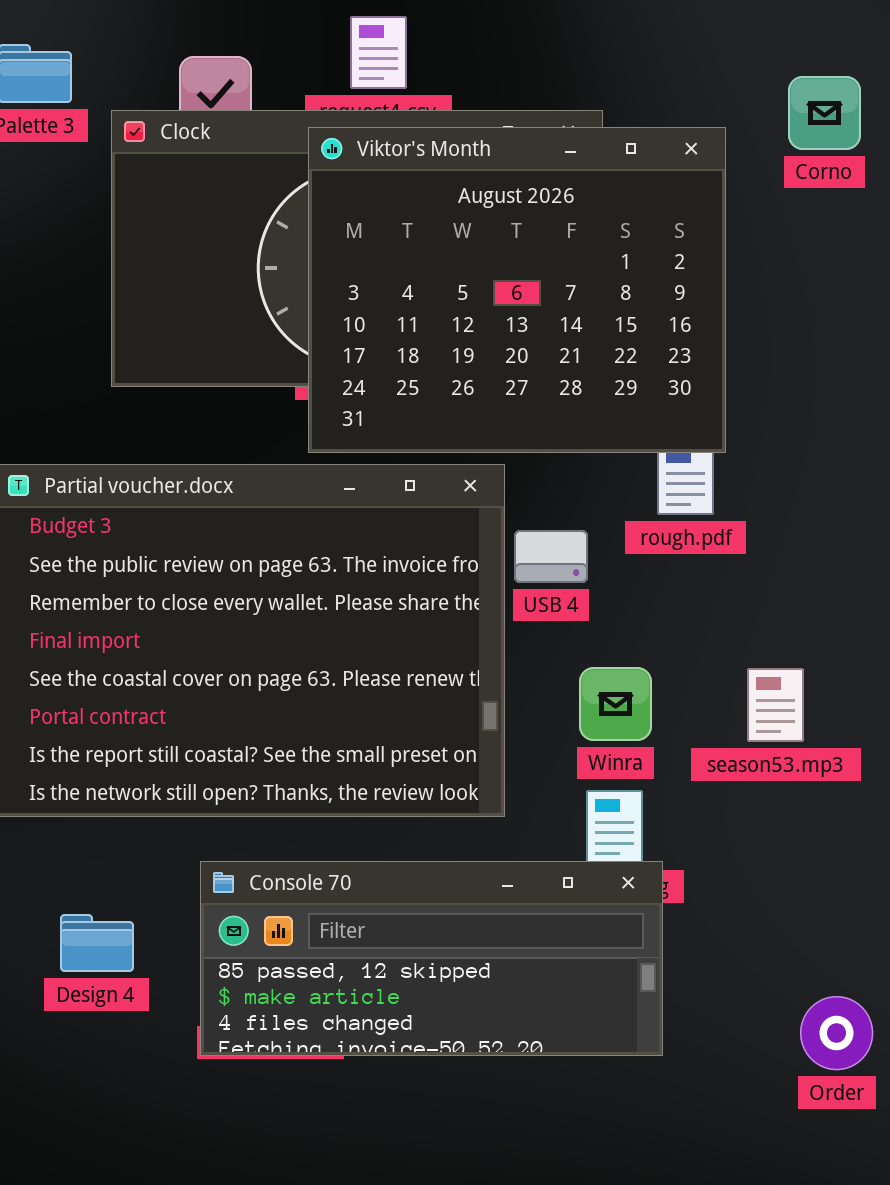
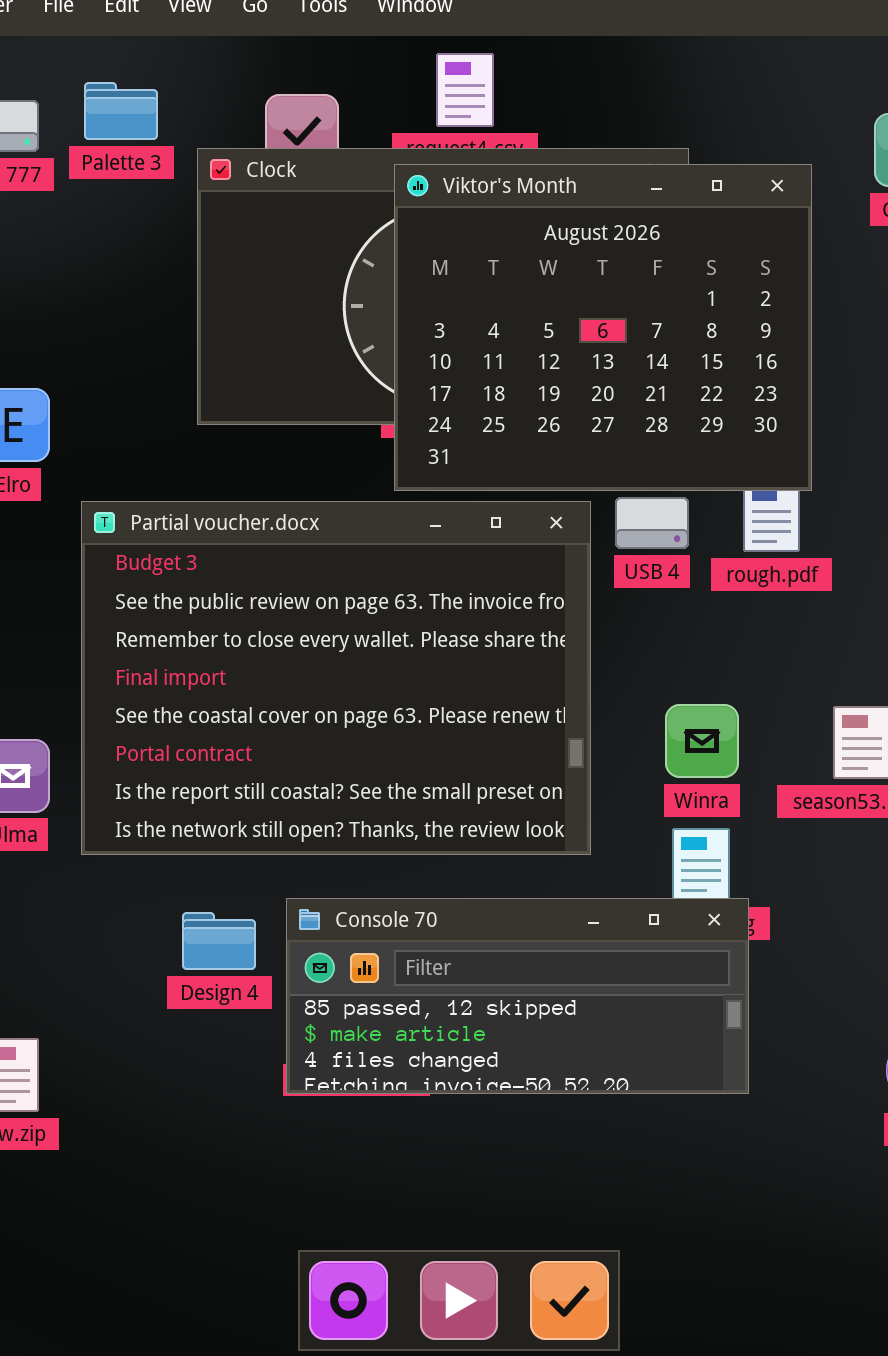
USB 4: [514,530,588,583] -> [615,497,689,549], moved
Design 4: [60,914,134,972] -> [182,912,256,970], moved

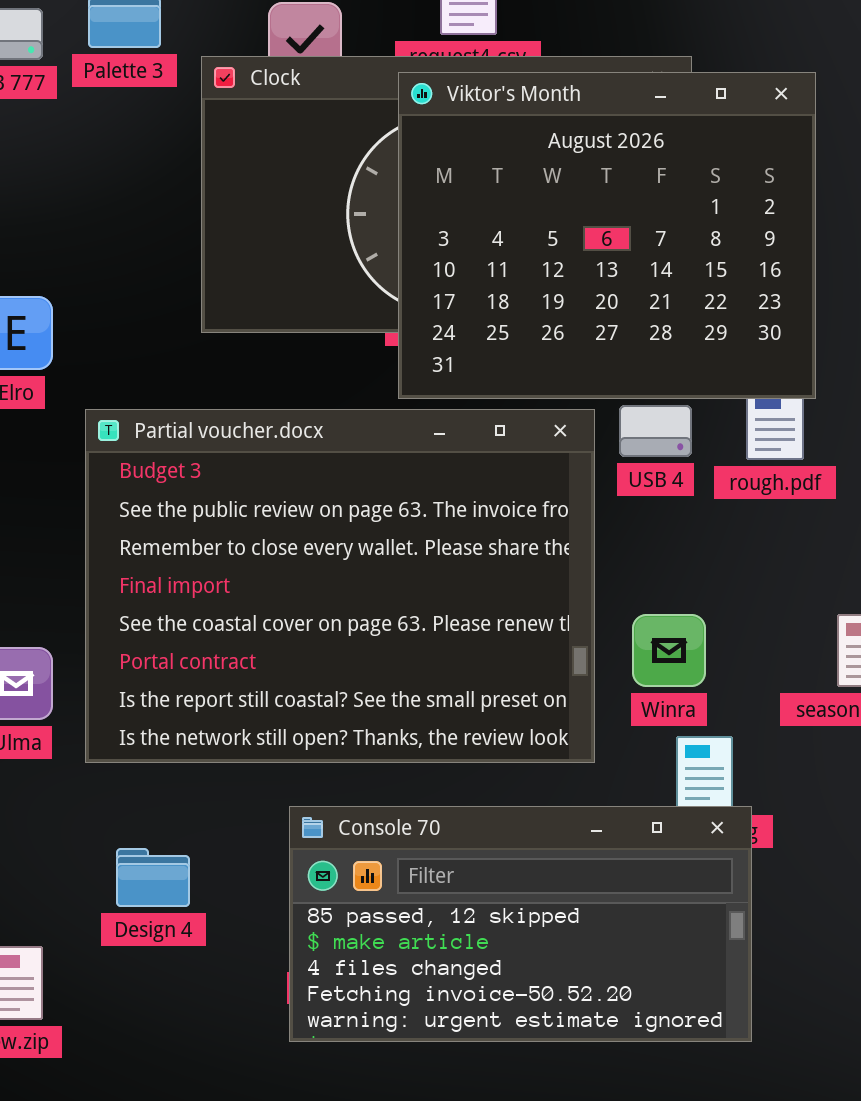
Winra: [665,704,739,778] -> [632,614,706,687], moved
Console 70: [286,898,749,1094] -> [289,806,752,1042], resized
Design 4: [182,912,256,970] -> [116,848,190,907], moved

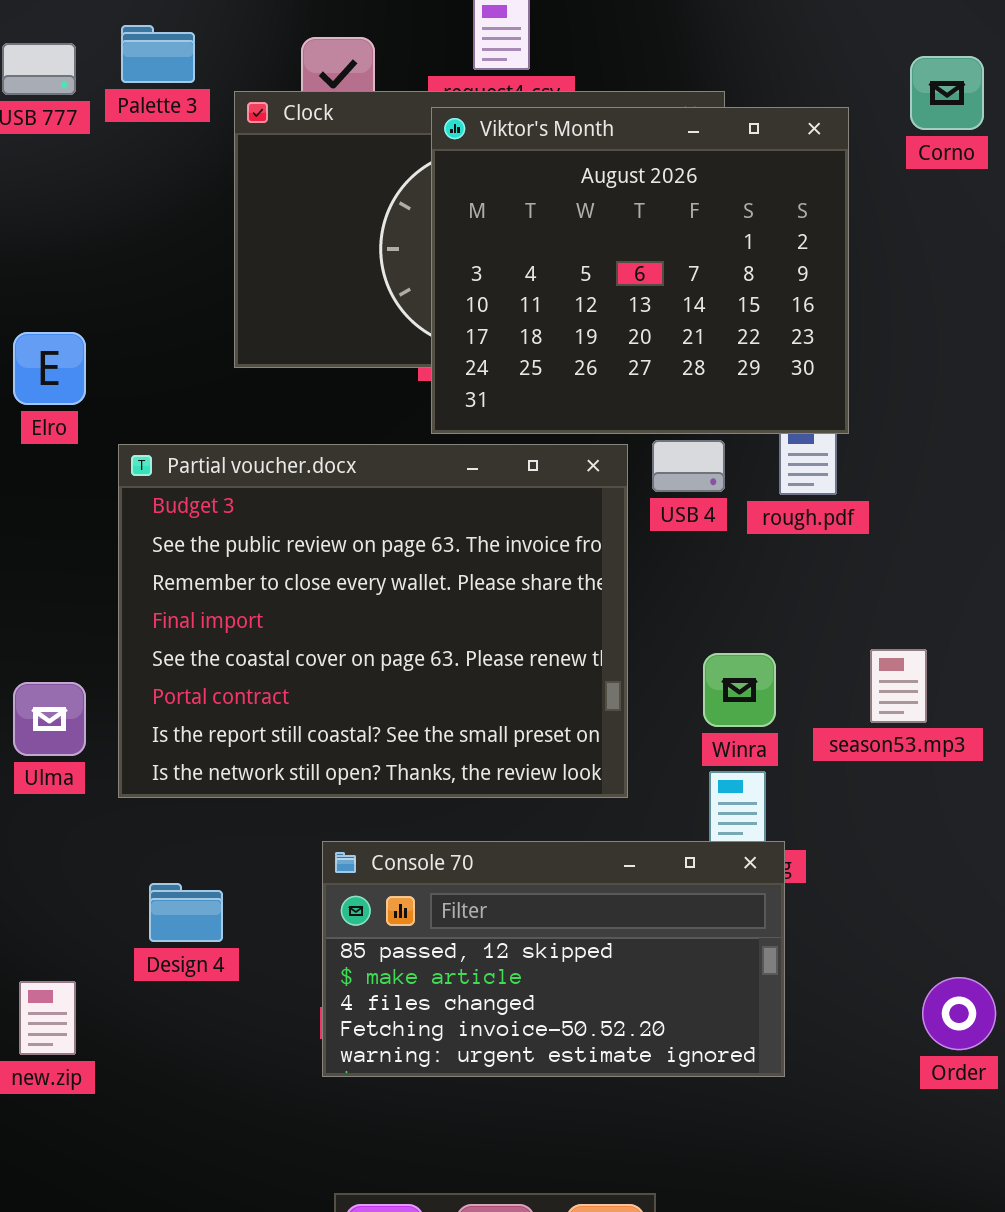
Winra: [632,614,706,687] -> [703,653,776,727], moved

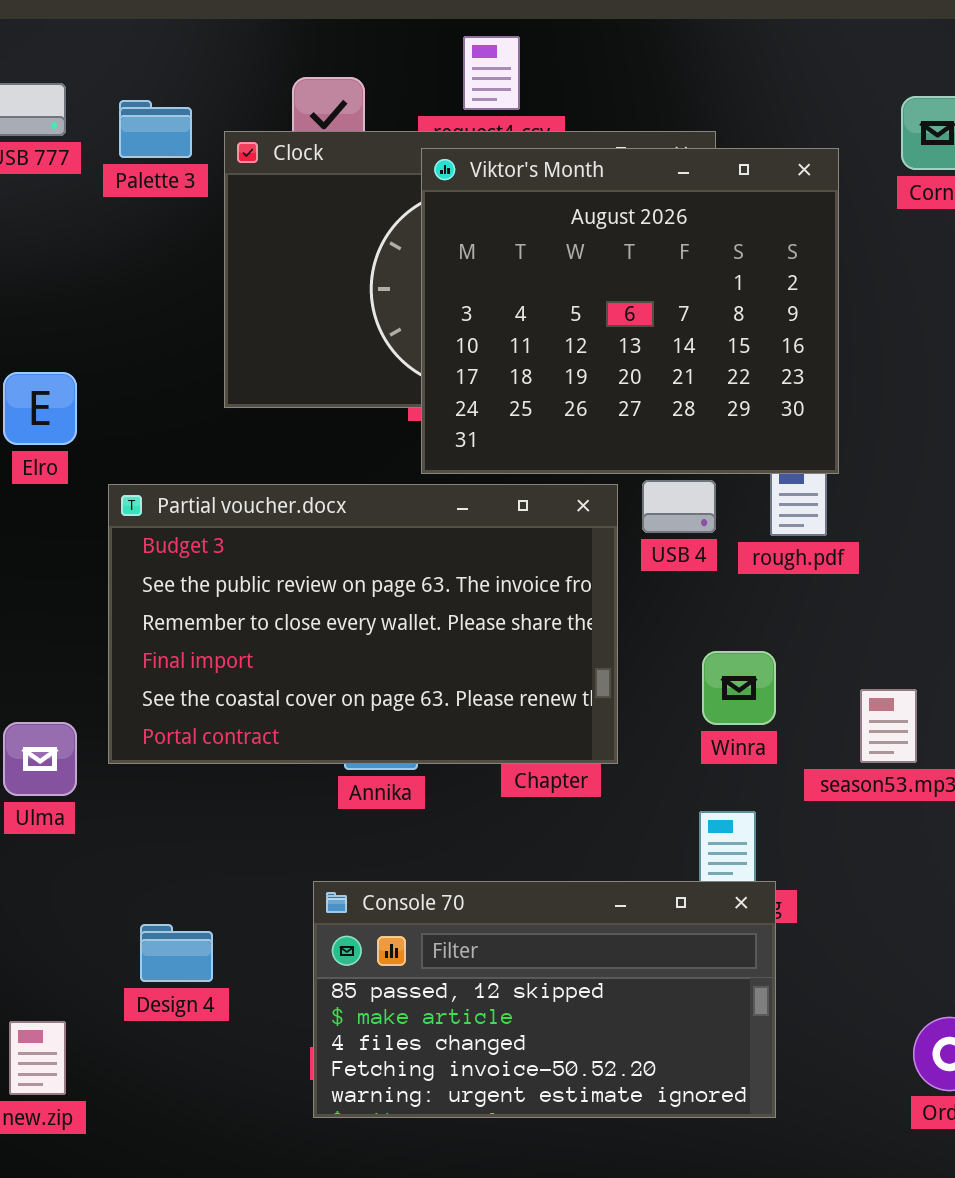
Palette 3: [121,25,195,83] -> [119,100,192,158], moved
Partial voucher.docx: [118,444,628,798] -> [108,484,618,764], resized
Winra: [703,653,776,727] -> [702,651,776,725], moved

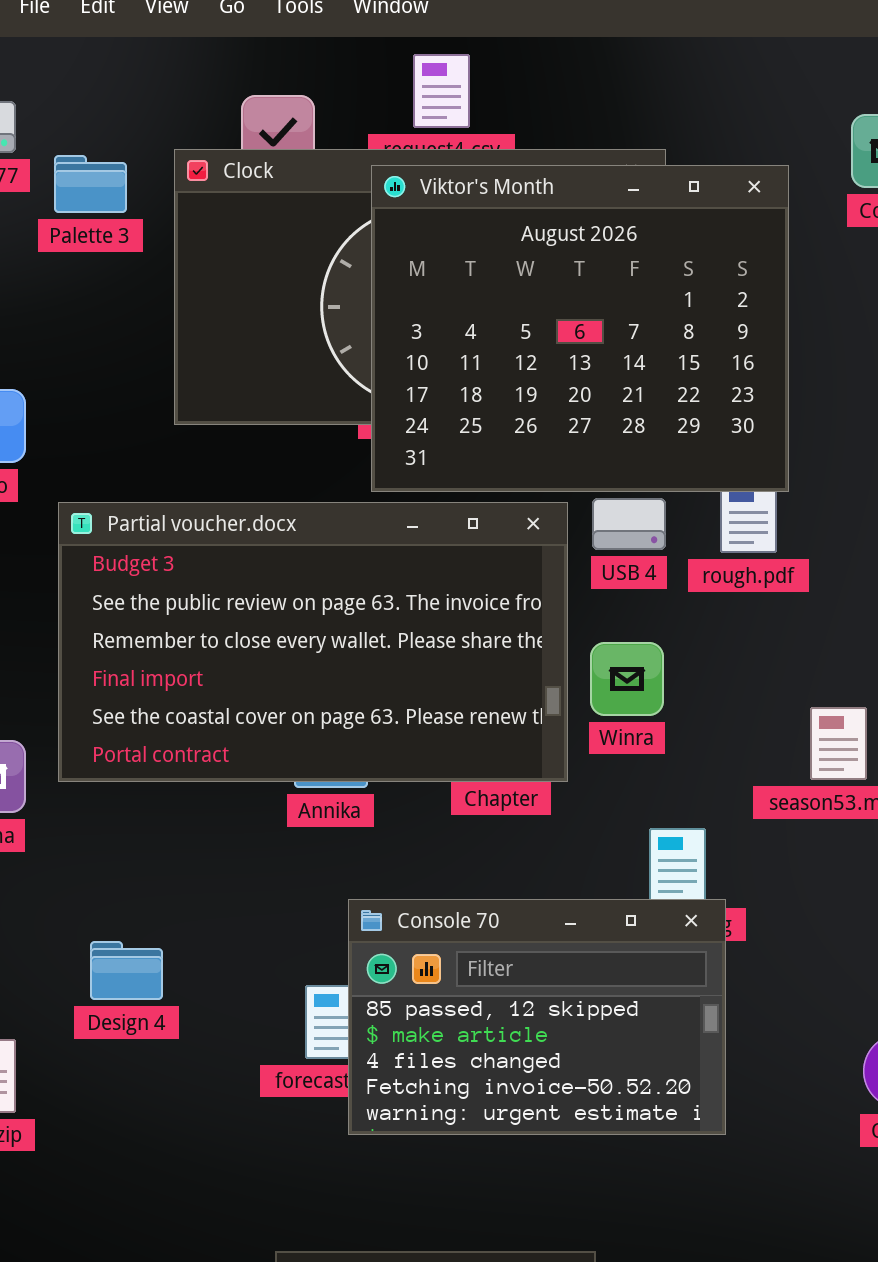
Palette 3: [119,100,192,158] -> [54,155,127,213], moved
Winra: [702,651,776,725] -> [590,642,664,716], moved
Console 70: [313,881,776,1118] -> [348,899,726,1135], resized

